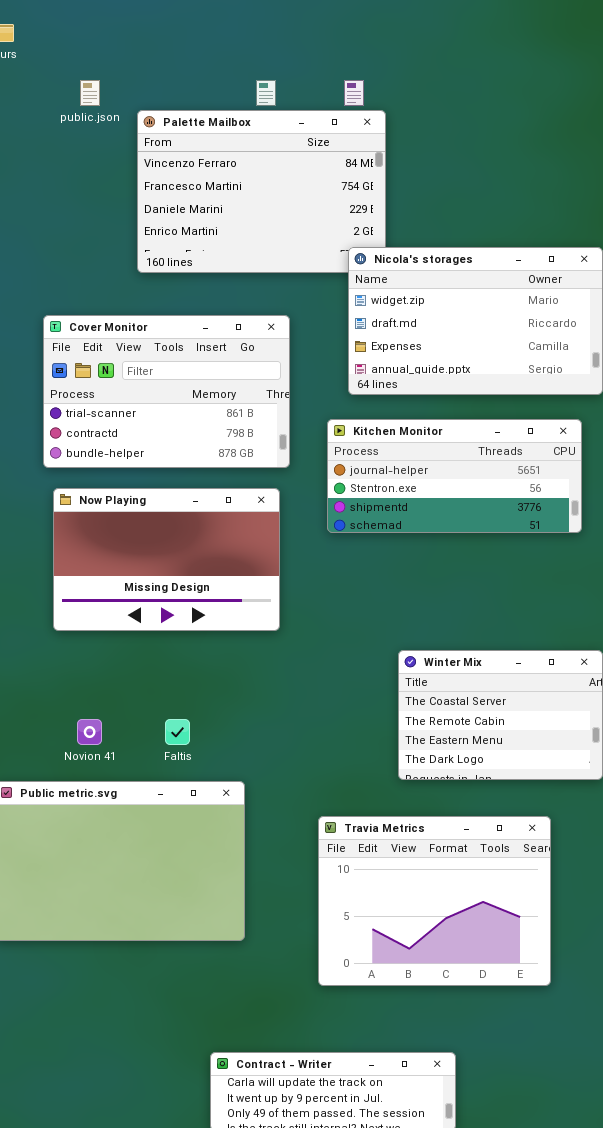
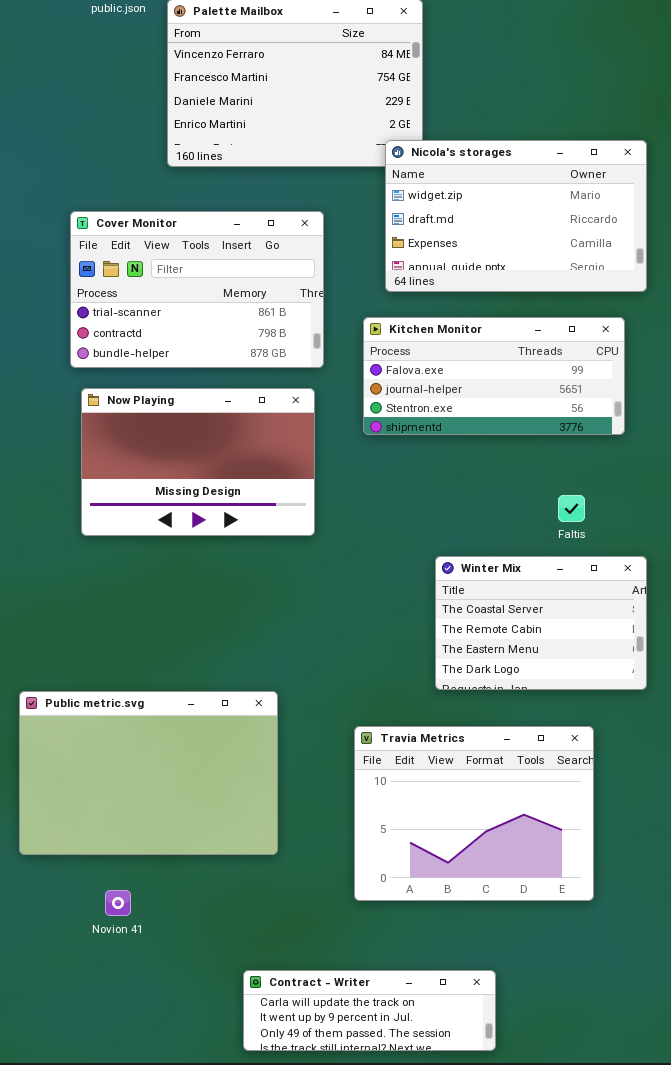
Kitchen Monitor: [327,419,582,533] -> [363,317,625,435], scrolled up 1 row
Novion 41: [77,719,102,745] -> [105,890,131,916], moved
Faltis: [165,719,190,745] -> [558,495,585,522], moved

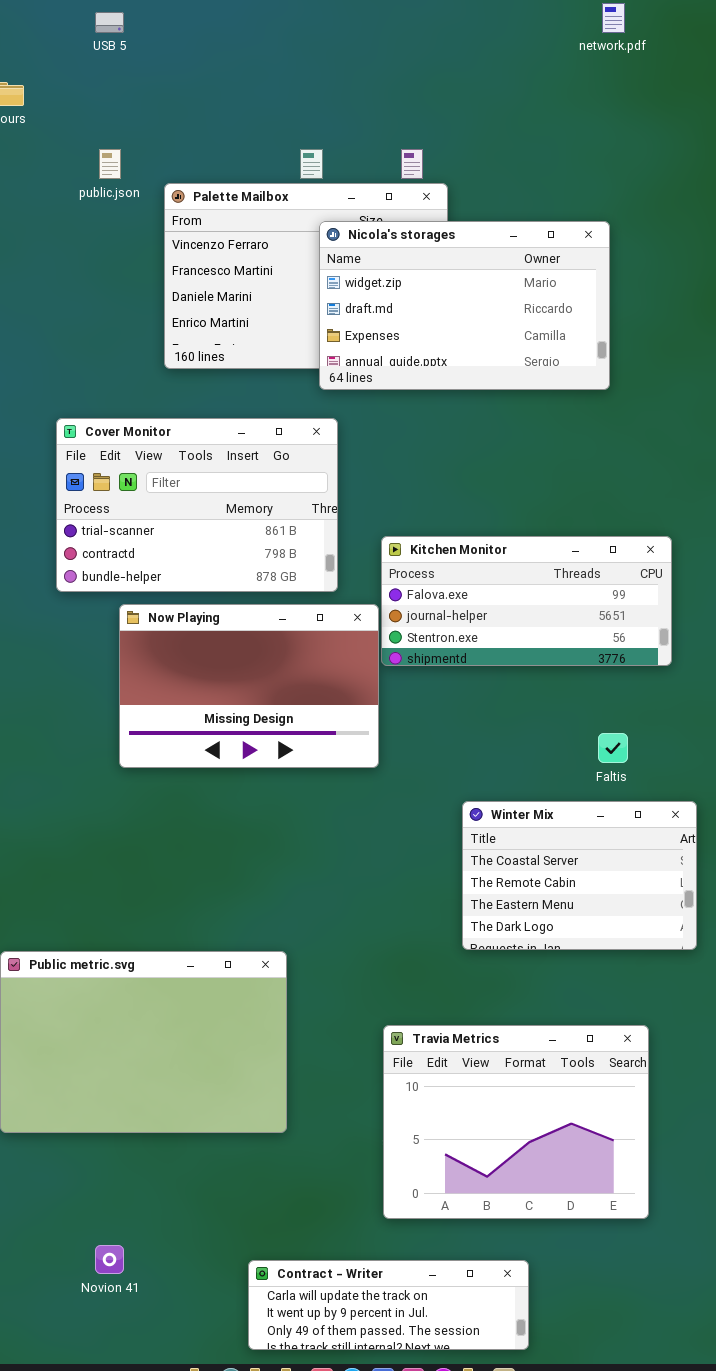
Nicola's storages: [385,140,647,292] -> [319,221,610,390], moved
Now Playing: [81,388,315,536] -> [119,604,379,768], moved
Travia Metrics: [354,726,594,901] -> [383,1025,649,1219], moved
Novion 41: [105,890,131,916] -> [95,1245,124,1274], moved

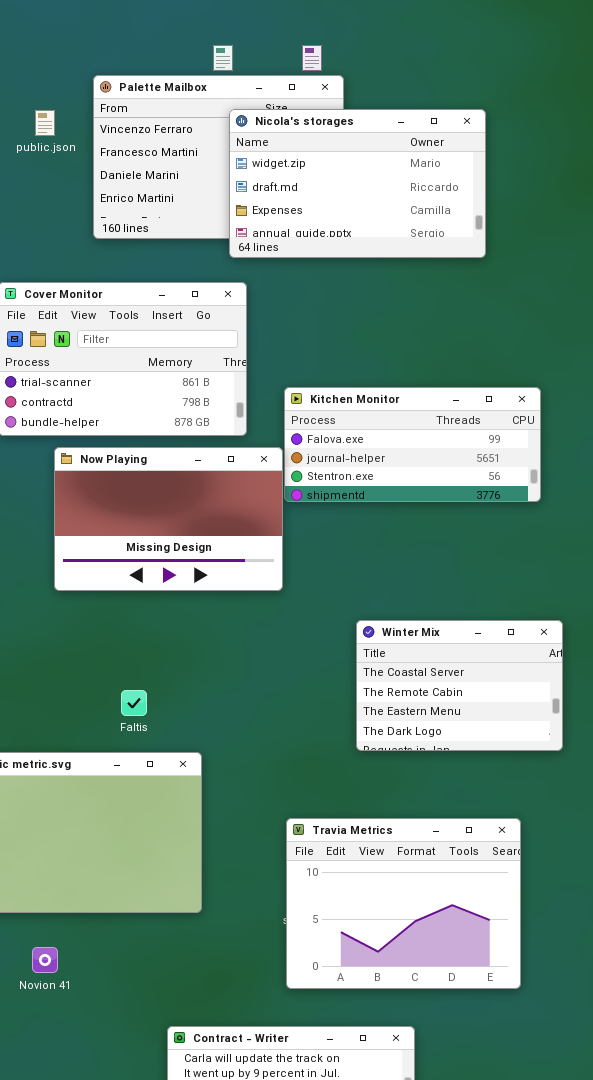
public.json: [99,149,121,179] -> [35,110,55,136], moved
Faltis: [598,733,628,763] -> [121,690,147,716], moved
Novion 41: [95,1245,124,1274] -> [32,947,58,973], moved

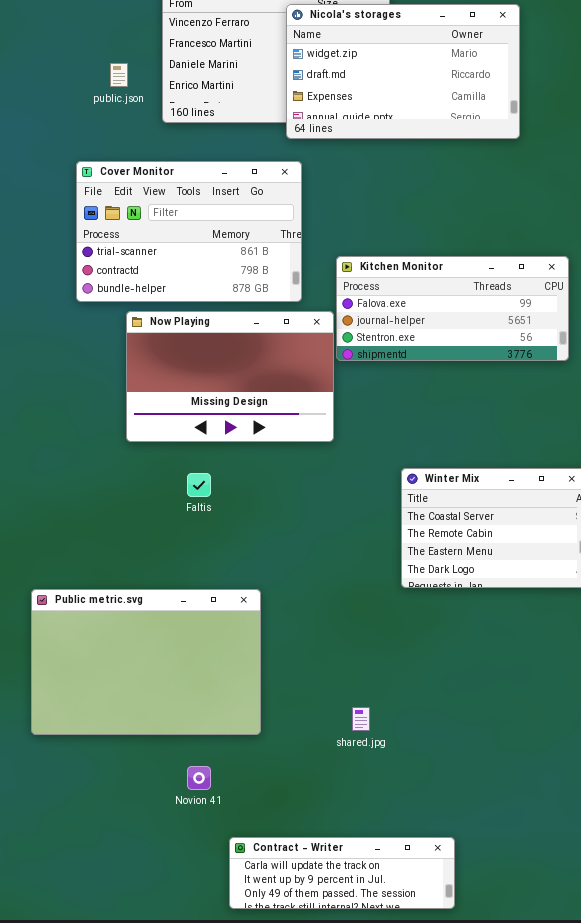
public.json: [35,110,55,136] -> [110,63,128,87], moved
Faltis: [121,690,147,716] -> [187,473,211,497], moved
Travia Metrics: [286,818,521,989] -> none, closed
Novion 41: [32,947,58,973] -> [187,766,211,790], moved

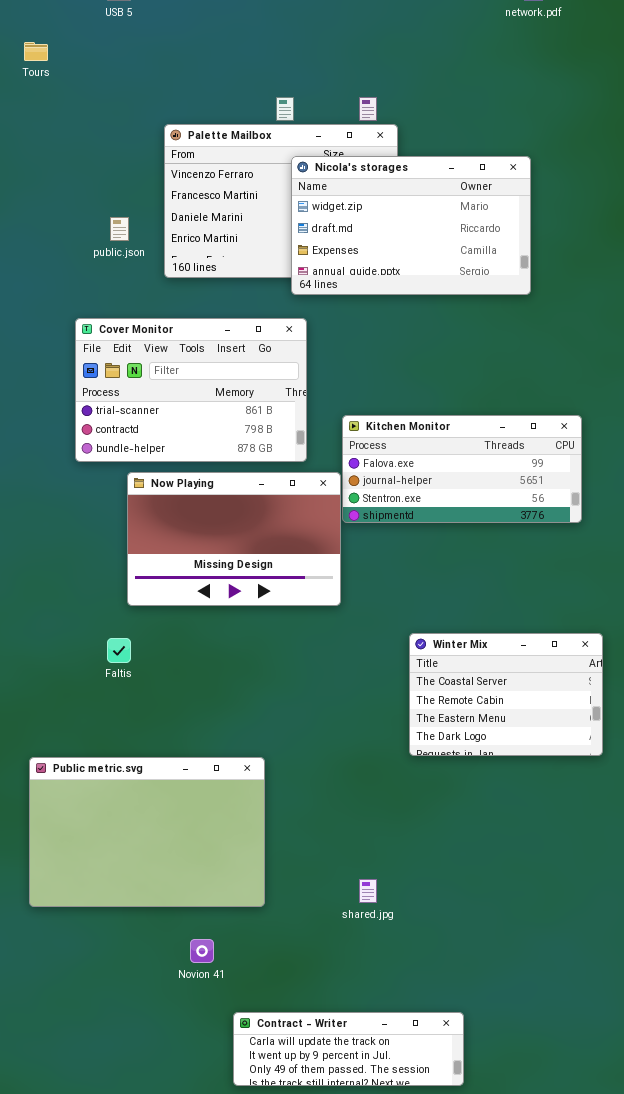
Faltis: [187,473,211,497] -> [107,638,131,663], moved

